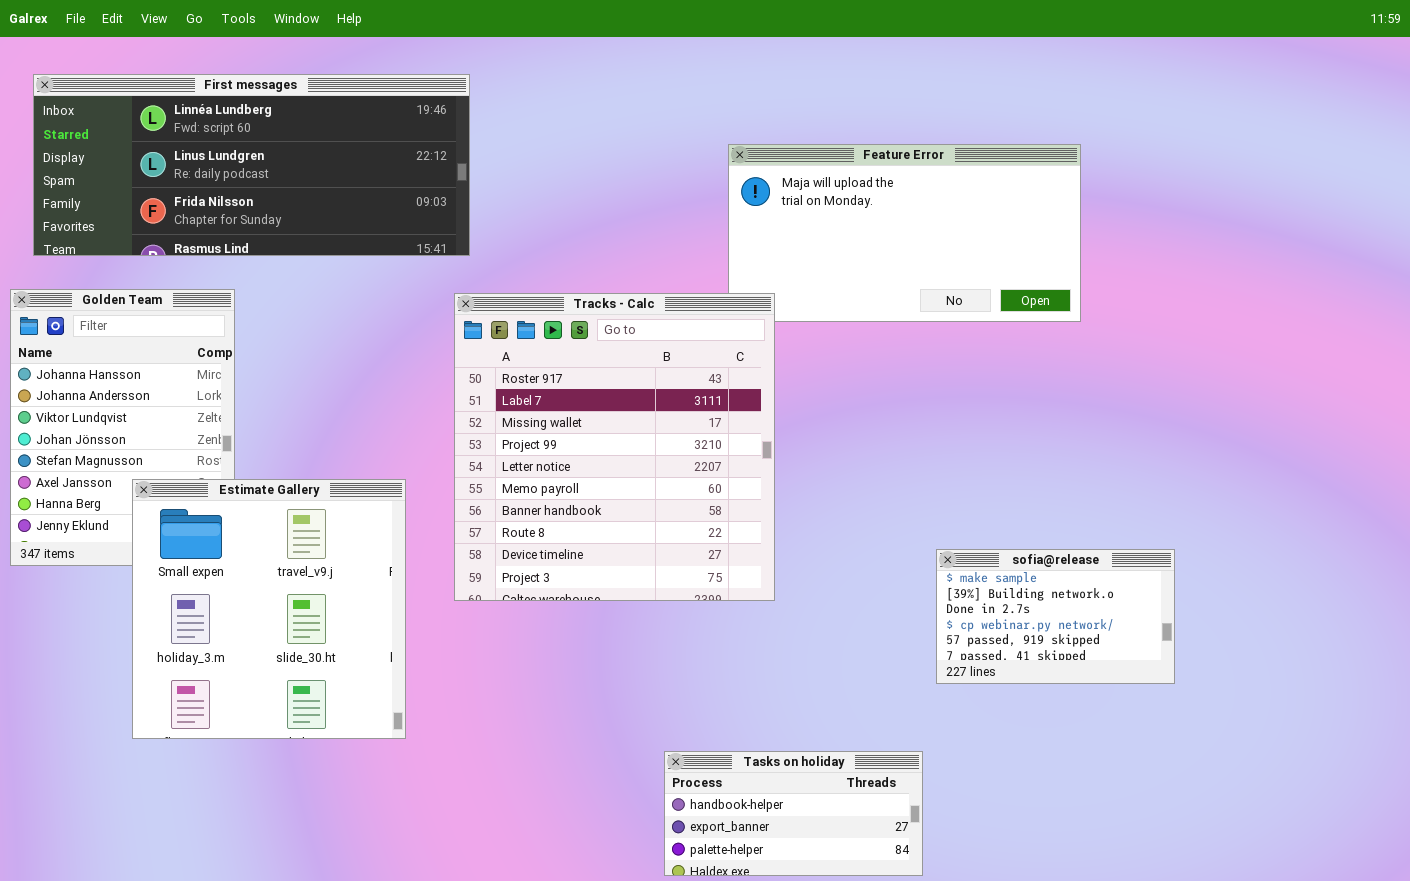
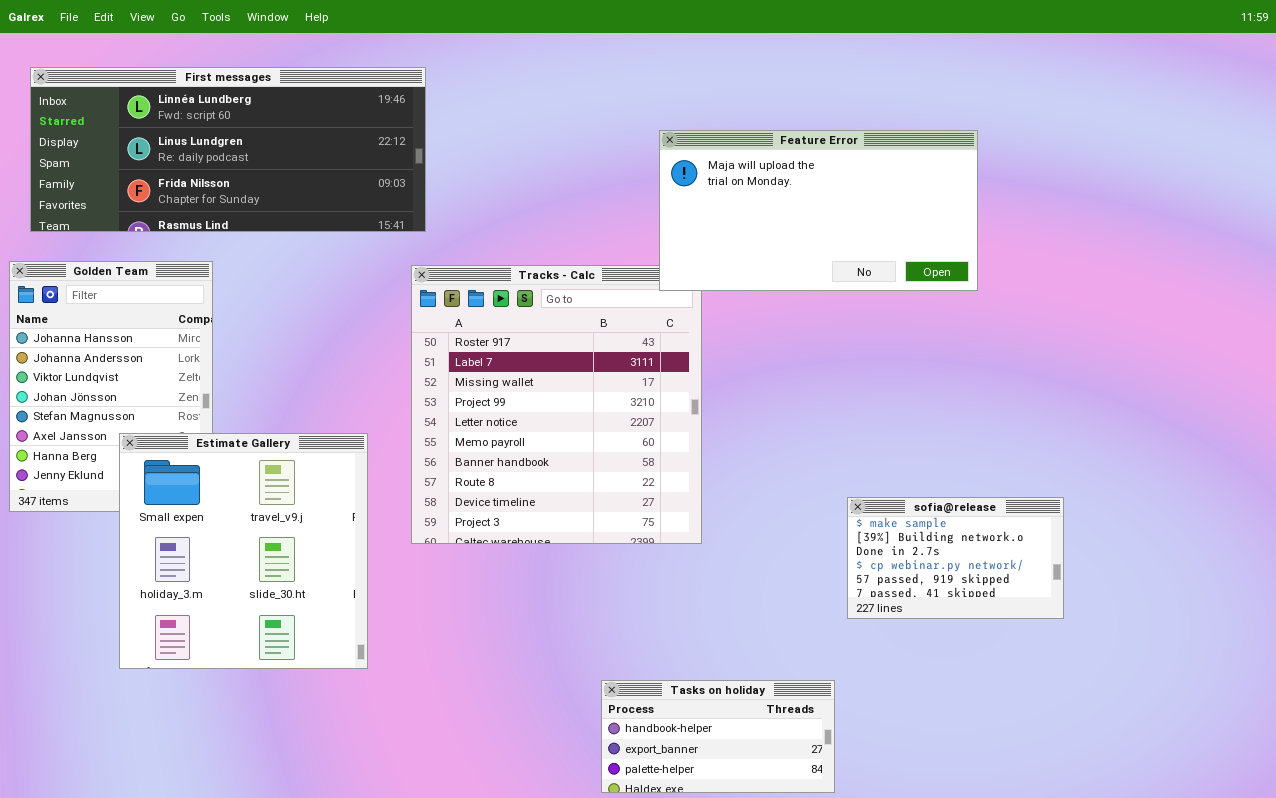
Feature Error: [728,144,1081,322] -> [659,130,978,291], raised

